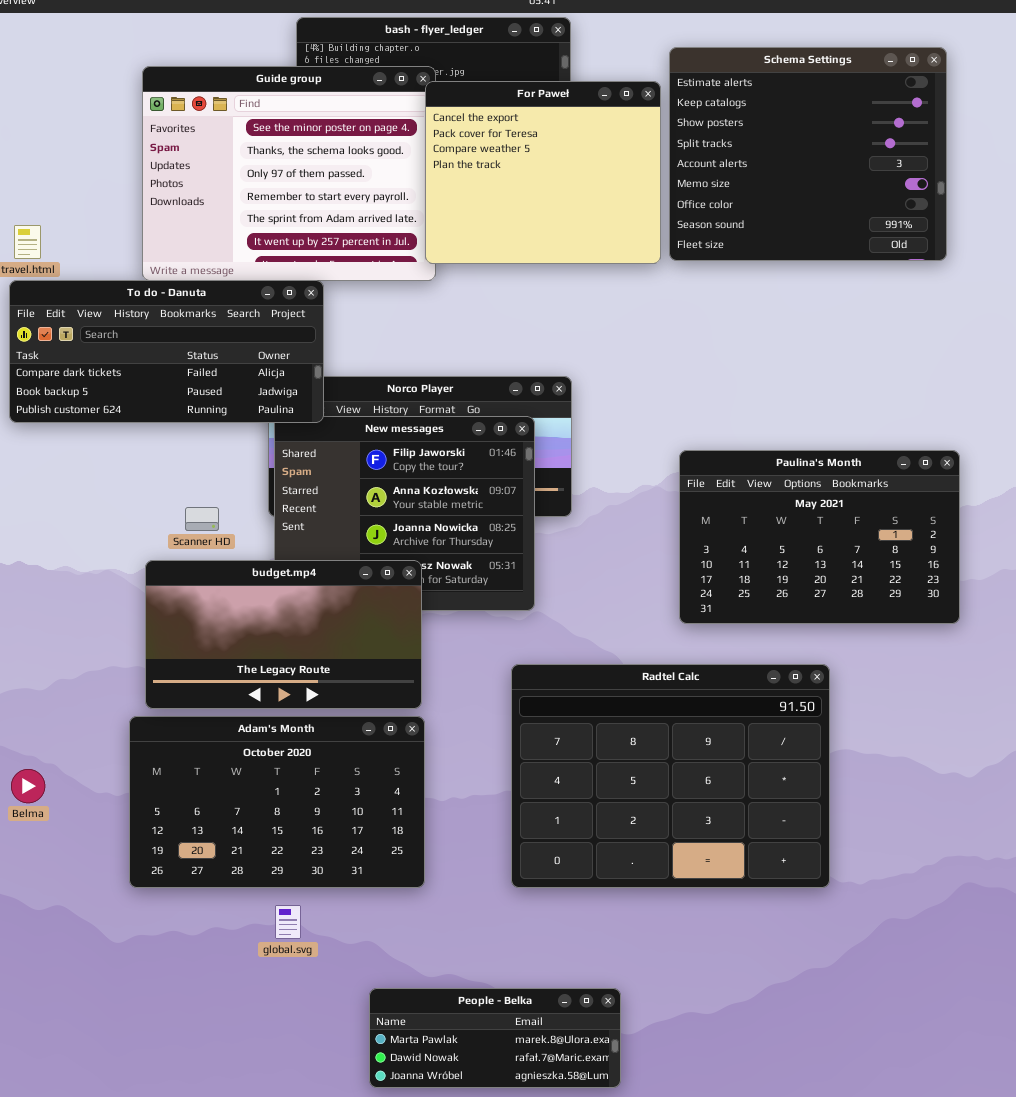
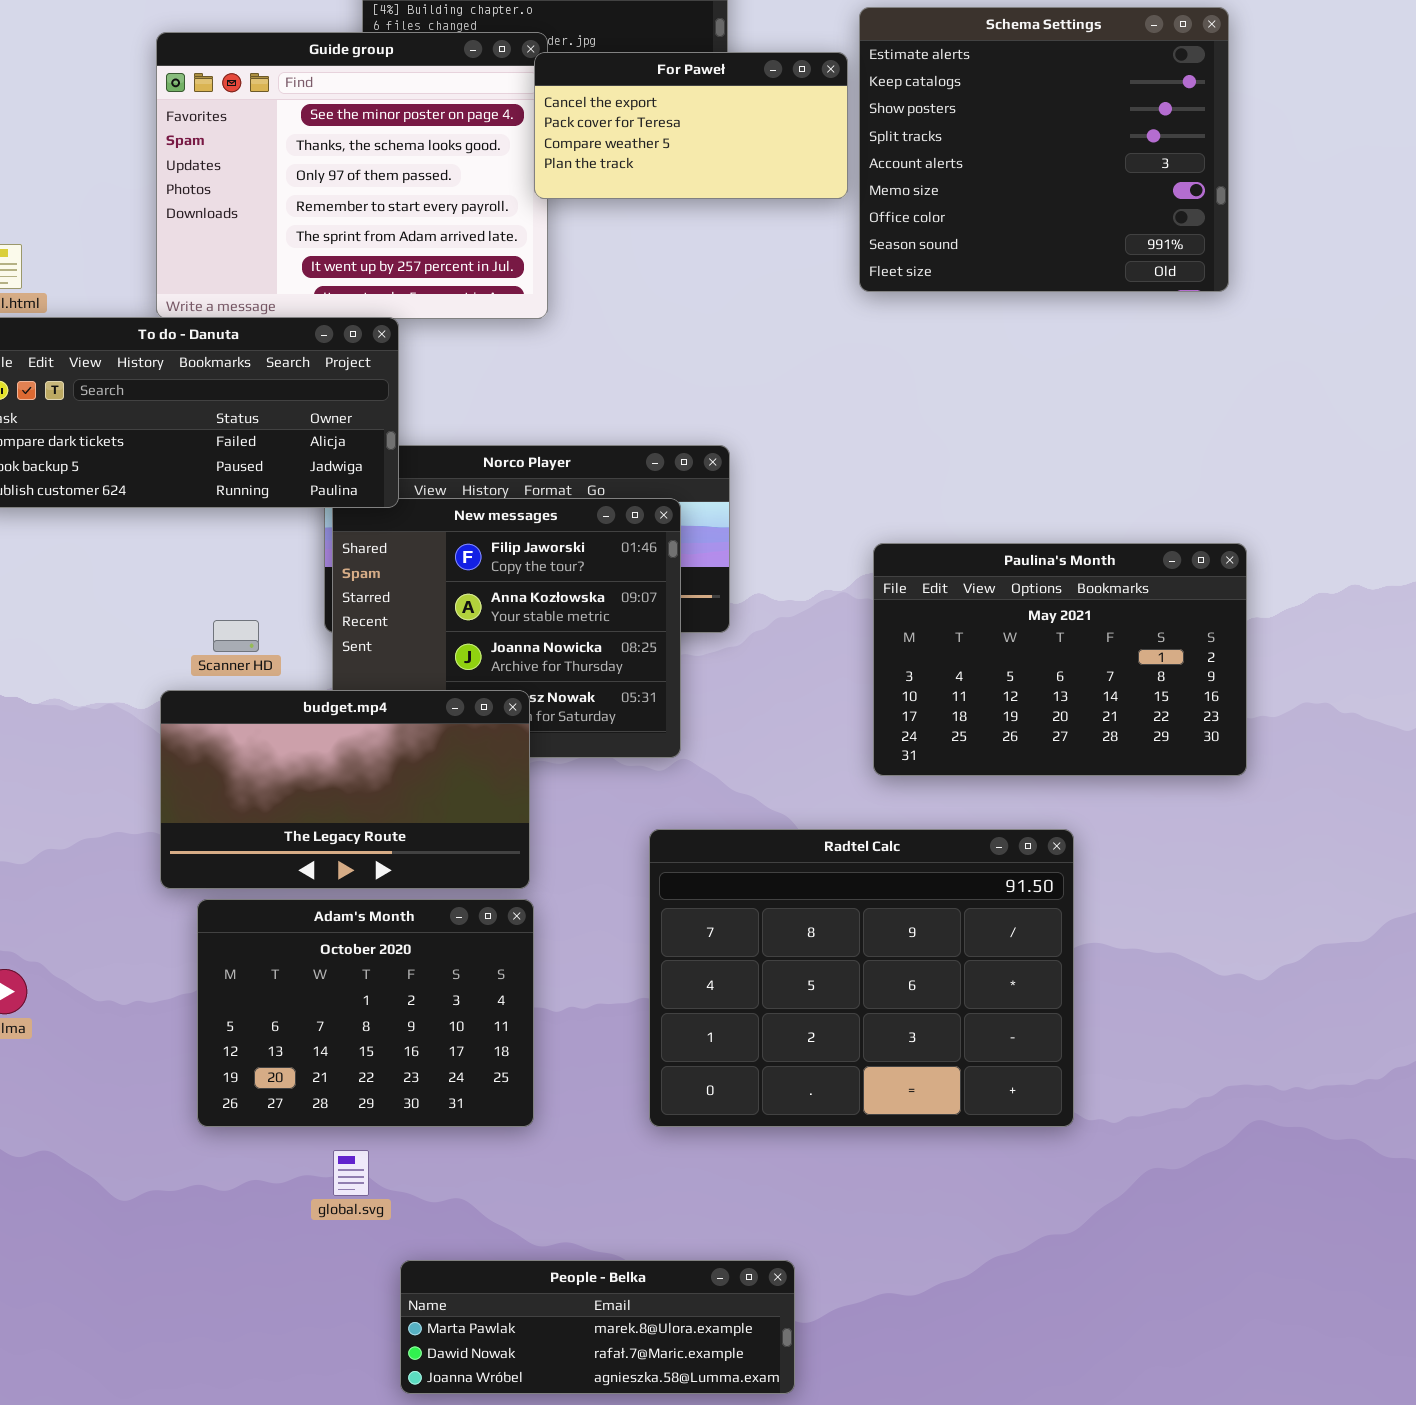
For Paweł: [425,81,661,264] -> [534,52,848,199], resized
Adam's Month: [129,716,425,888] -> [197,899,534,1127], resized
People - Belka: [369,988,621,1088] -> [400,1260,795,1394], resized

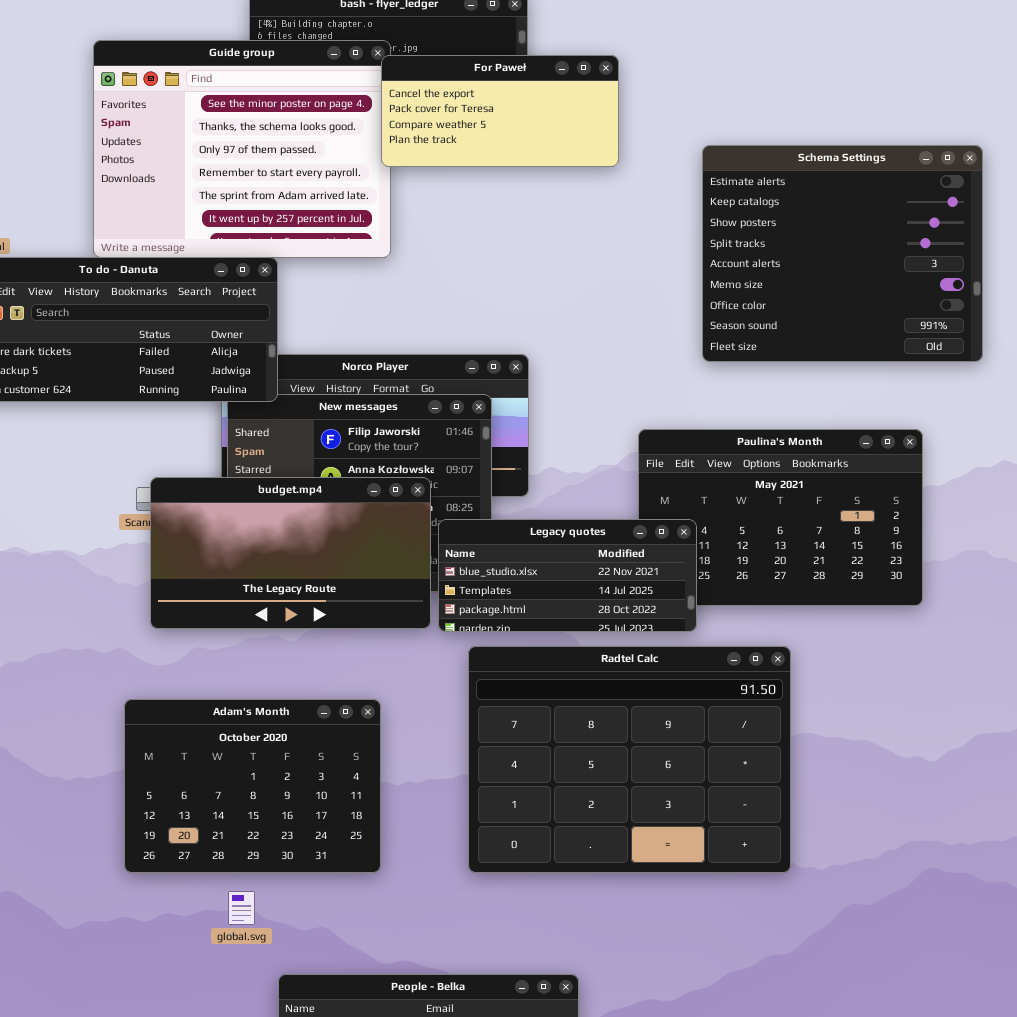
Schema Settings: [859,7,1229,292] -> [702,145,983,362], moved
Legacy quotes: none -> [438,519,697,632], opened
budget.mp4: [160,690,530,889] -> [150,477,431,629], moved

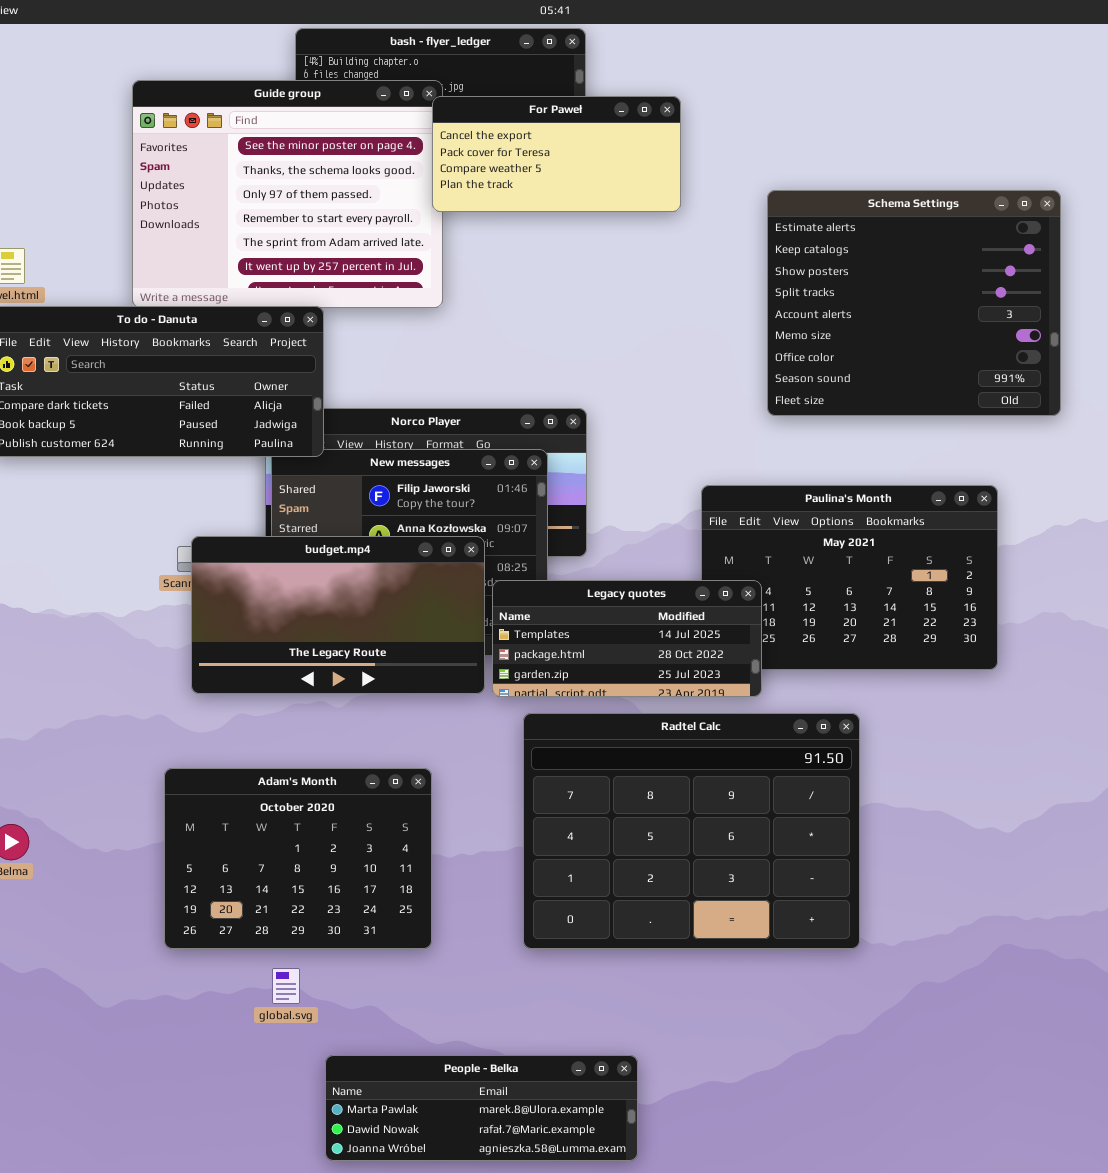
Legacy quotes: [438,519,697,632] -> [492,580,762,697], scrolled down 1 row

